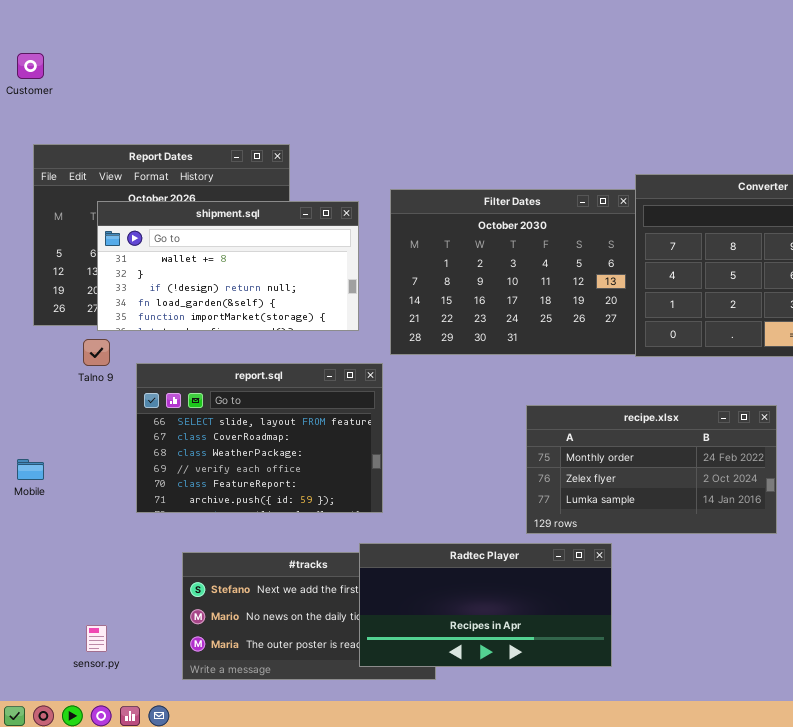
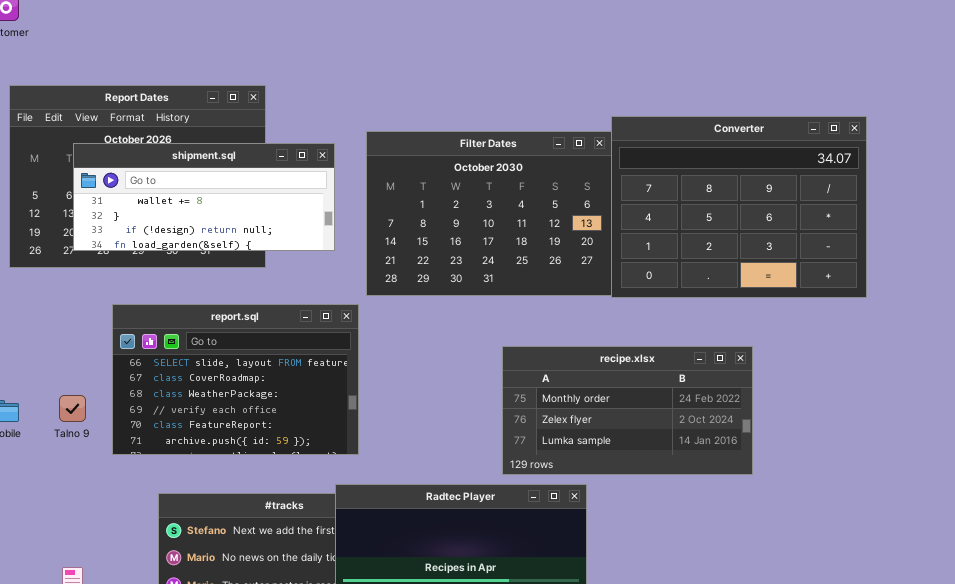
shipment.sql: [97,201,359,331] -> [73,143,335,251], resized
Talno 9: [83,339,110,366] -> [59,395,86,422], moved

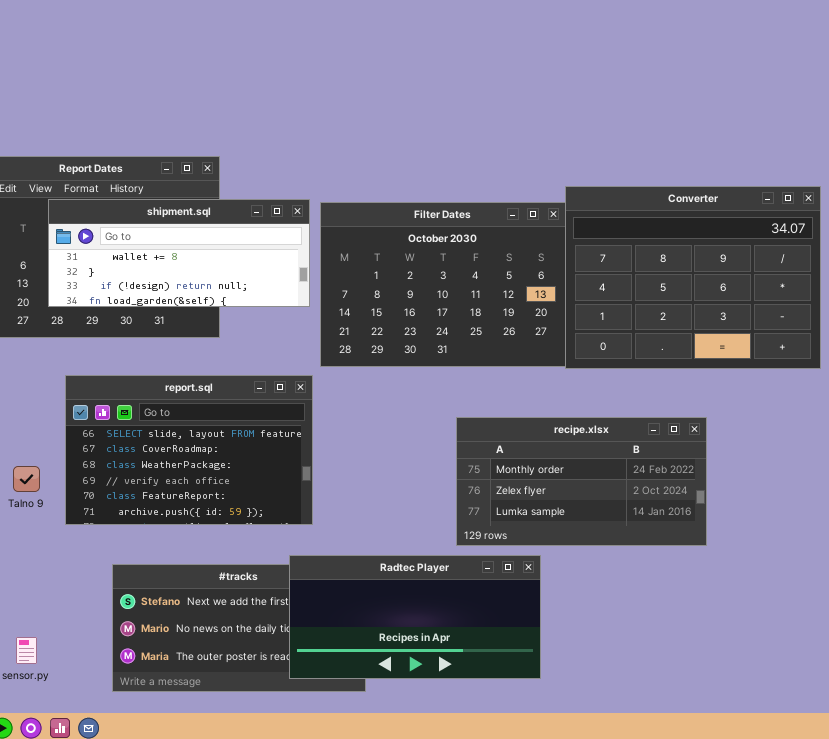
shipment.sql: [73,143,335,251] -> [48,199,310,307], moved

